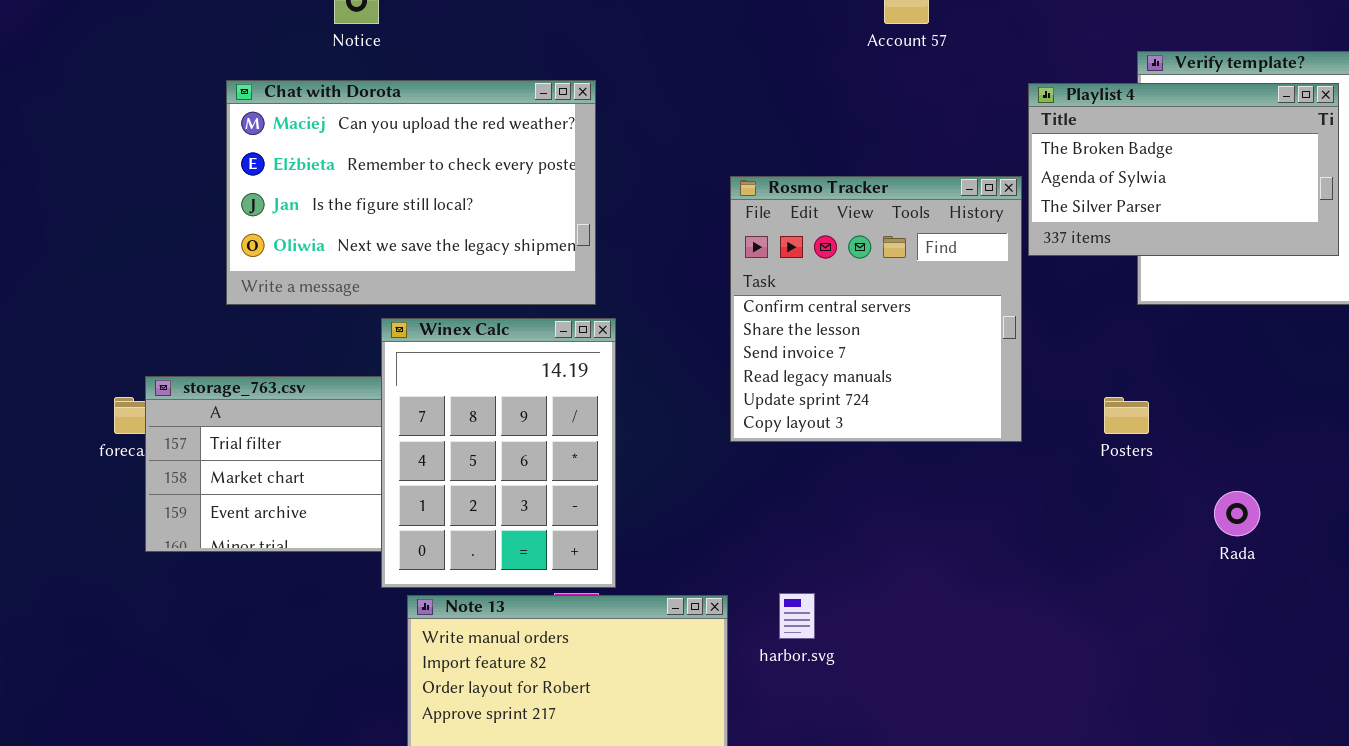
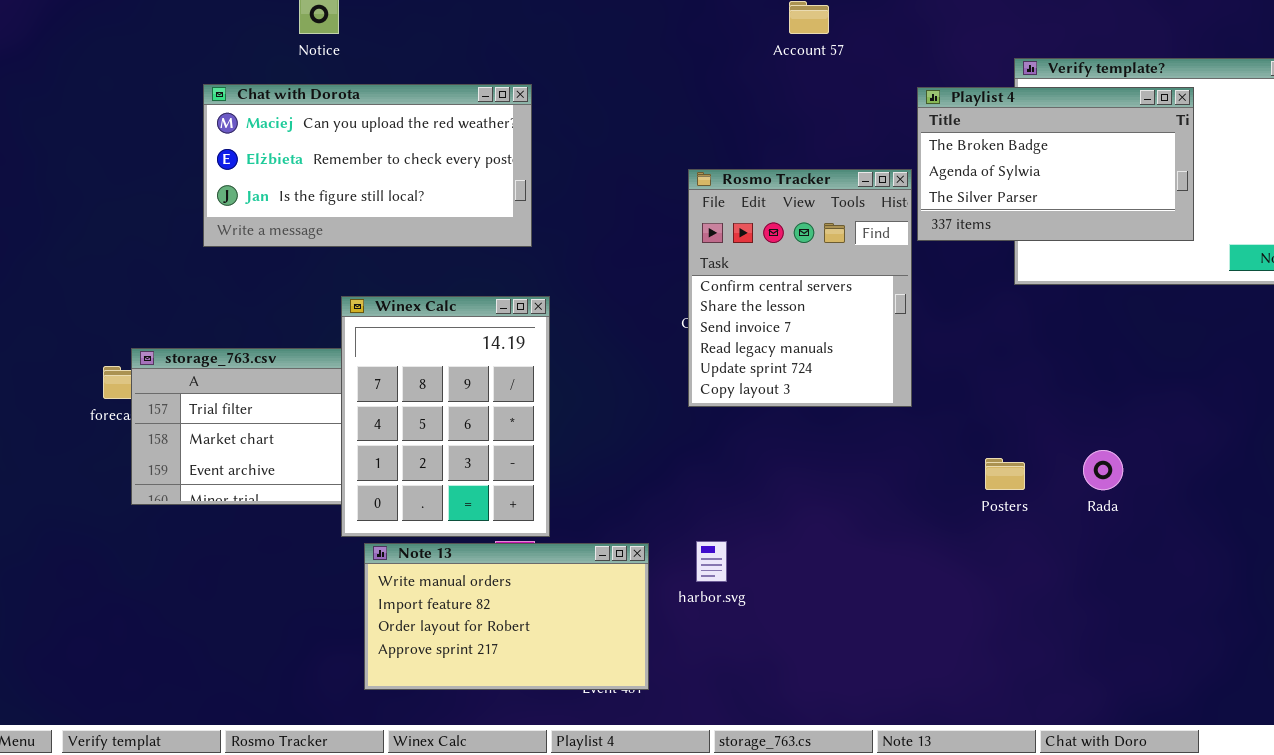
Chat with Dorota: [226,80,596,305] -> [203,84,532,247], resized
Rosmo Tracker: [730,176,1022,442] -> [688,169,912,407], resized
Posters: [1104,397,1149,434] -> [985,458,1025,490], moved

